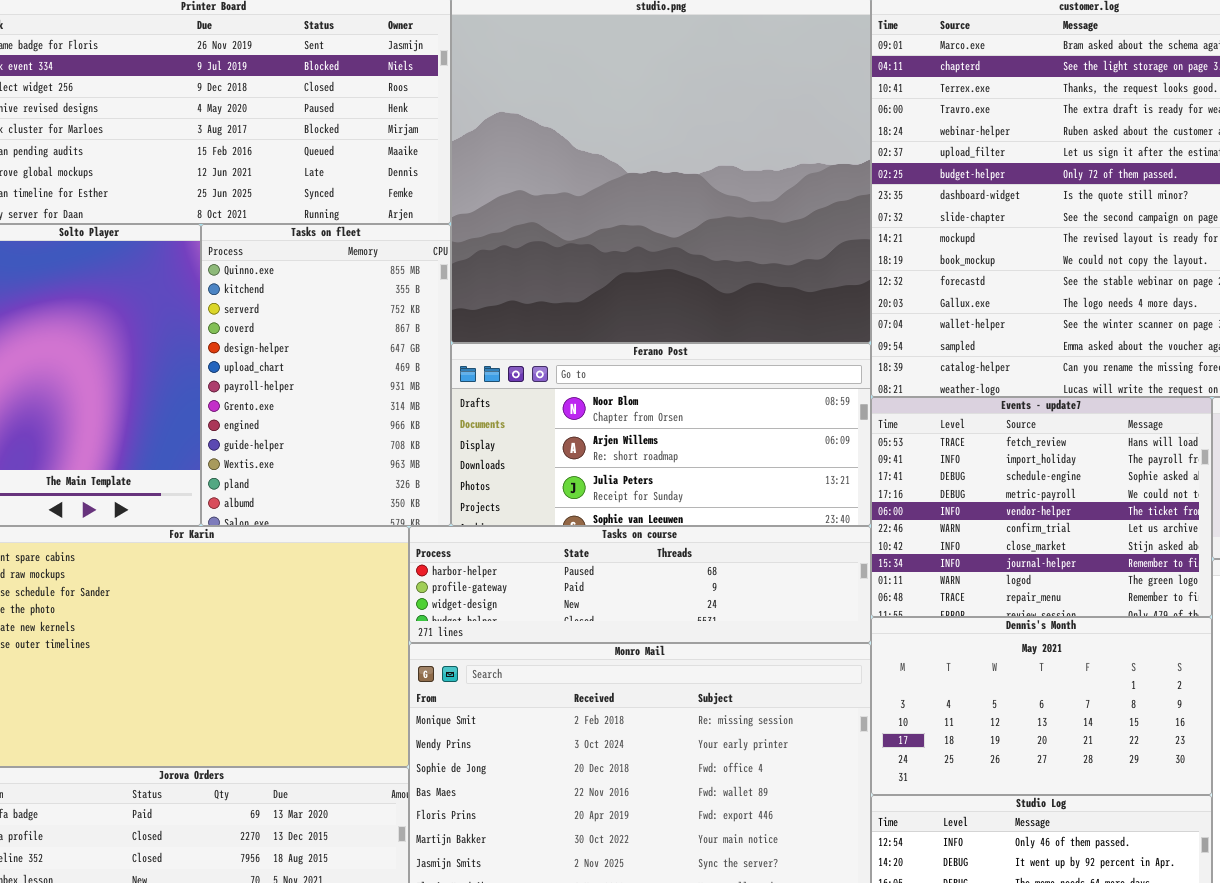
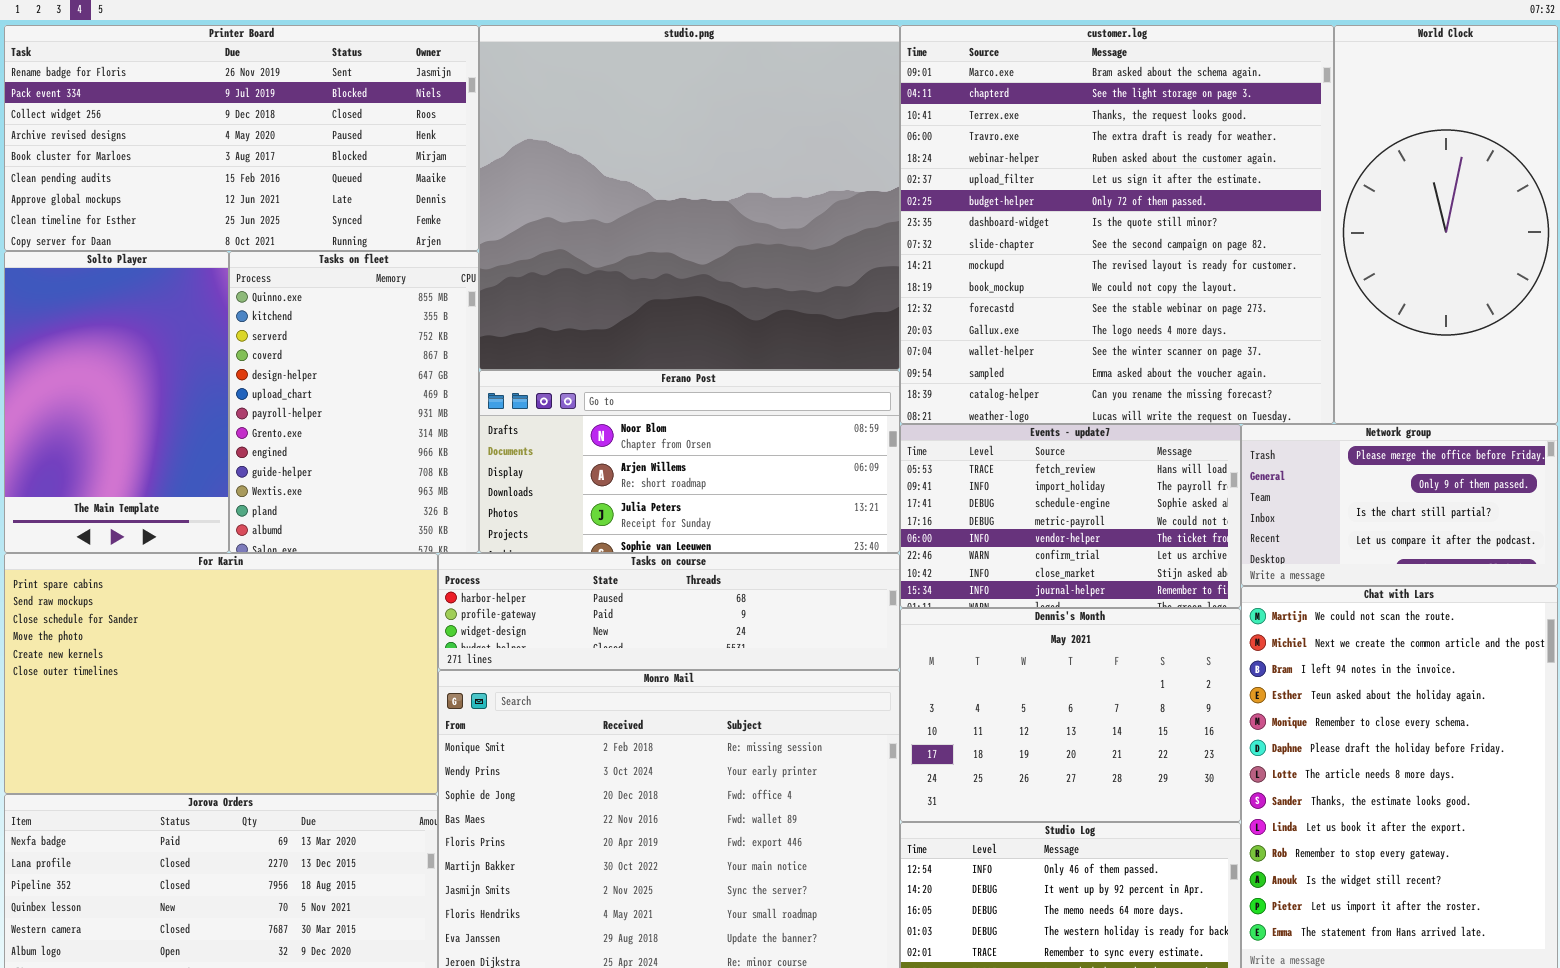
Events - update7: [871,397,1212,617] -> [900,424,1241,608], resized
Dennis's Month: [871,617,1212,795] -> [900,608,1241,822], resized

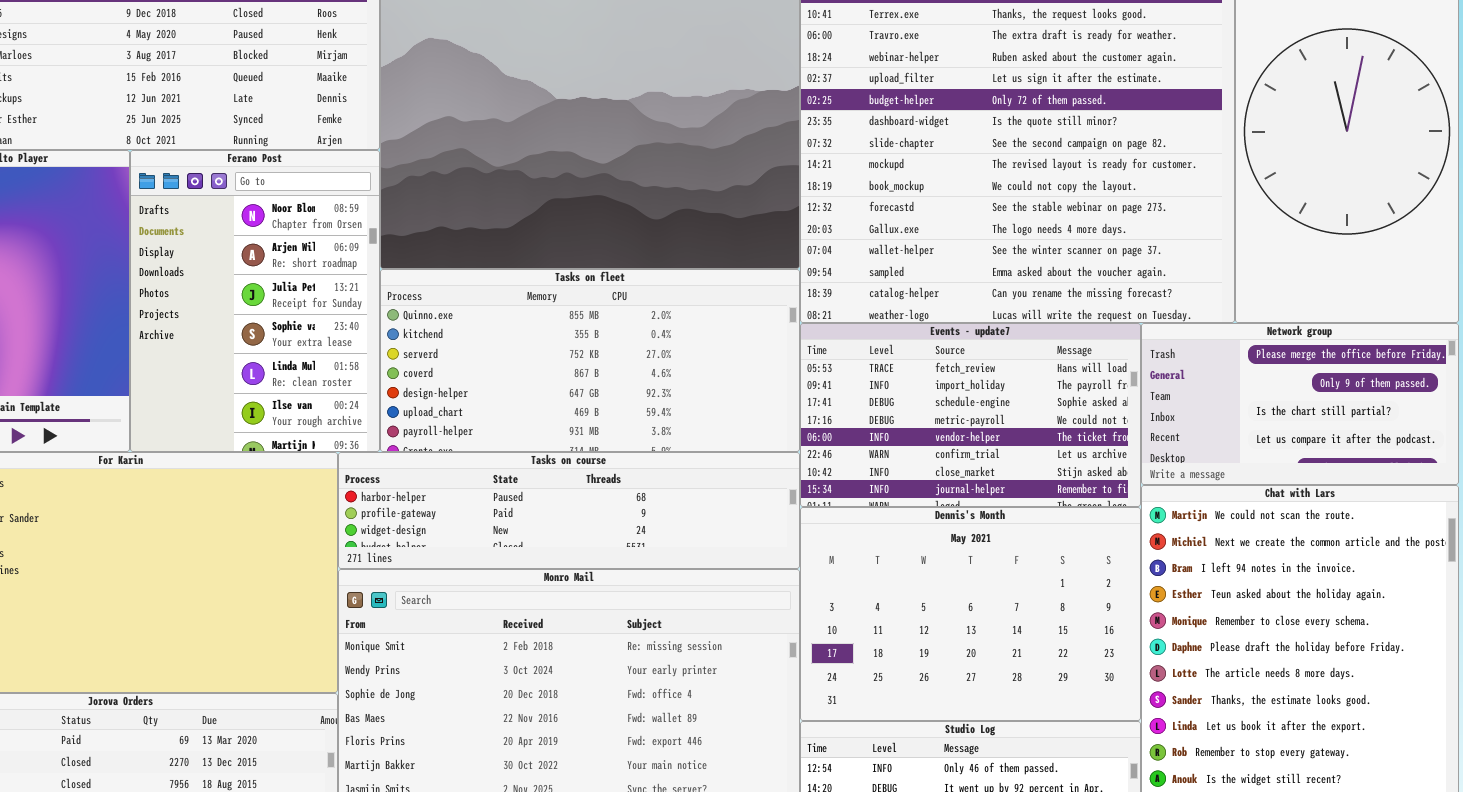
Tasks on fleet: [229,251,479,553] -> [380,269,800,452], moved, resized
Ferano Post: [479,370,900,553] -> [130,150,380,452], moved, resized

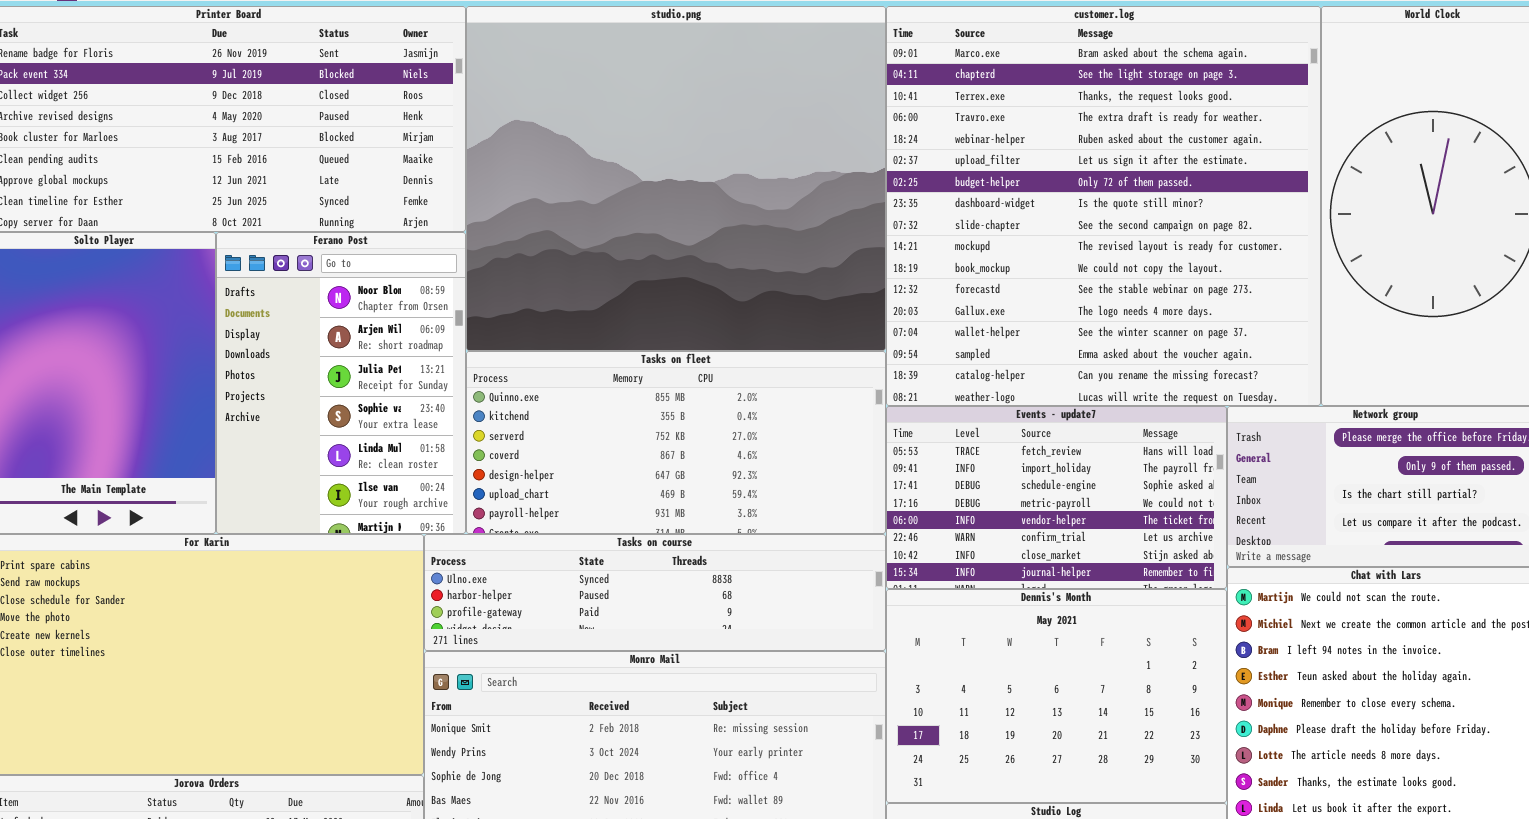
Tasks on course: [338,452,800,569] -> [424,534,886,651], scrolled up 1 row

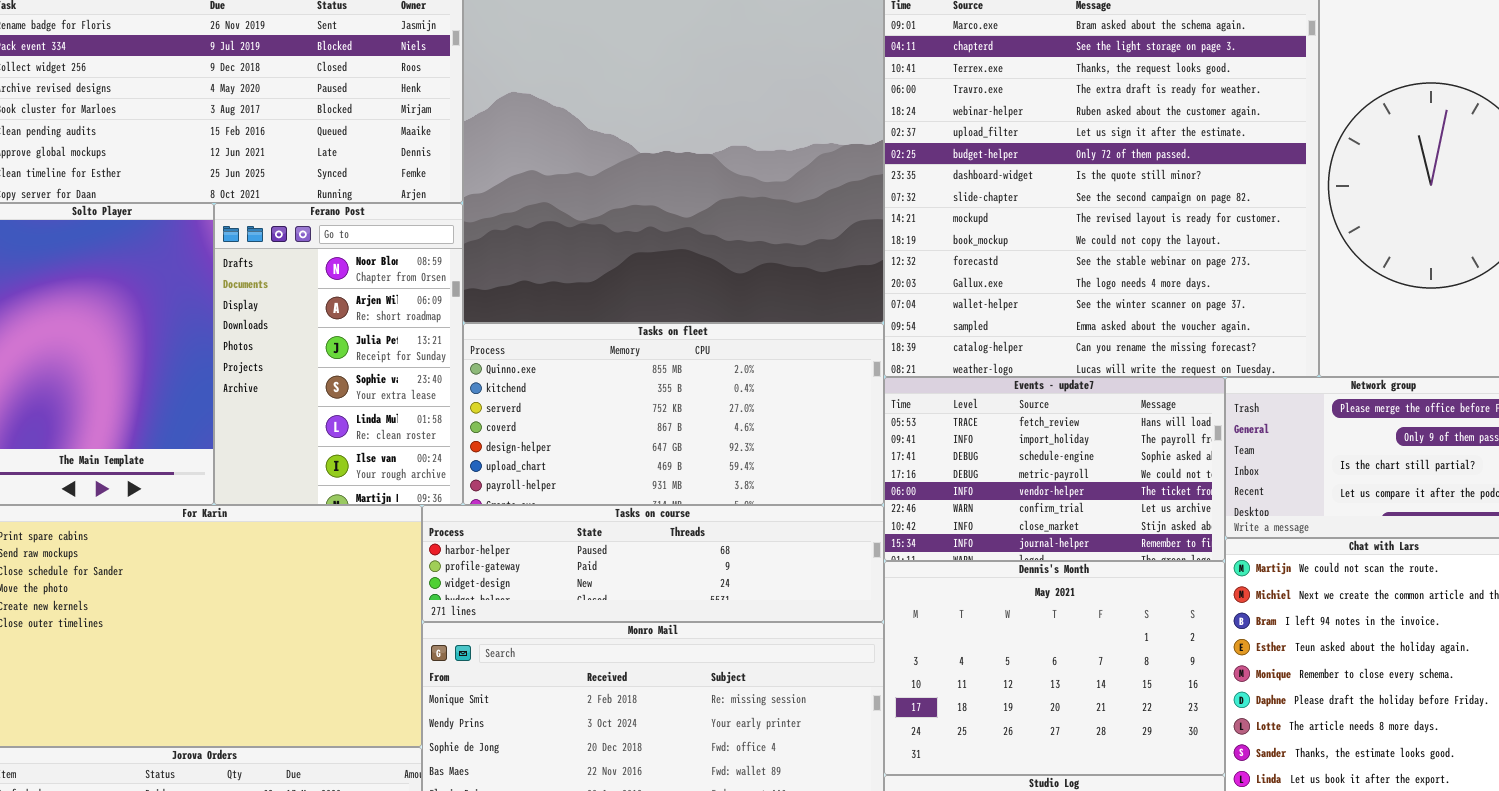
Tasks on course: [424,534,886,651] -> [422,505,884,622], scrolled down 1 row

